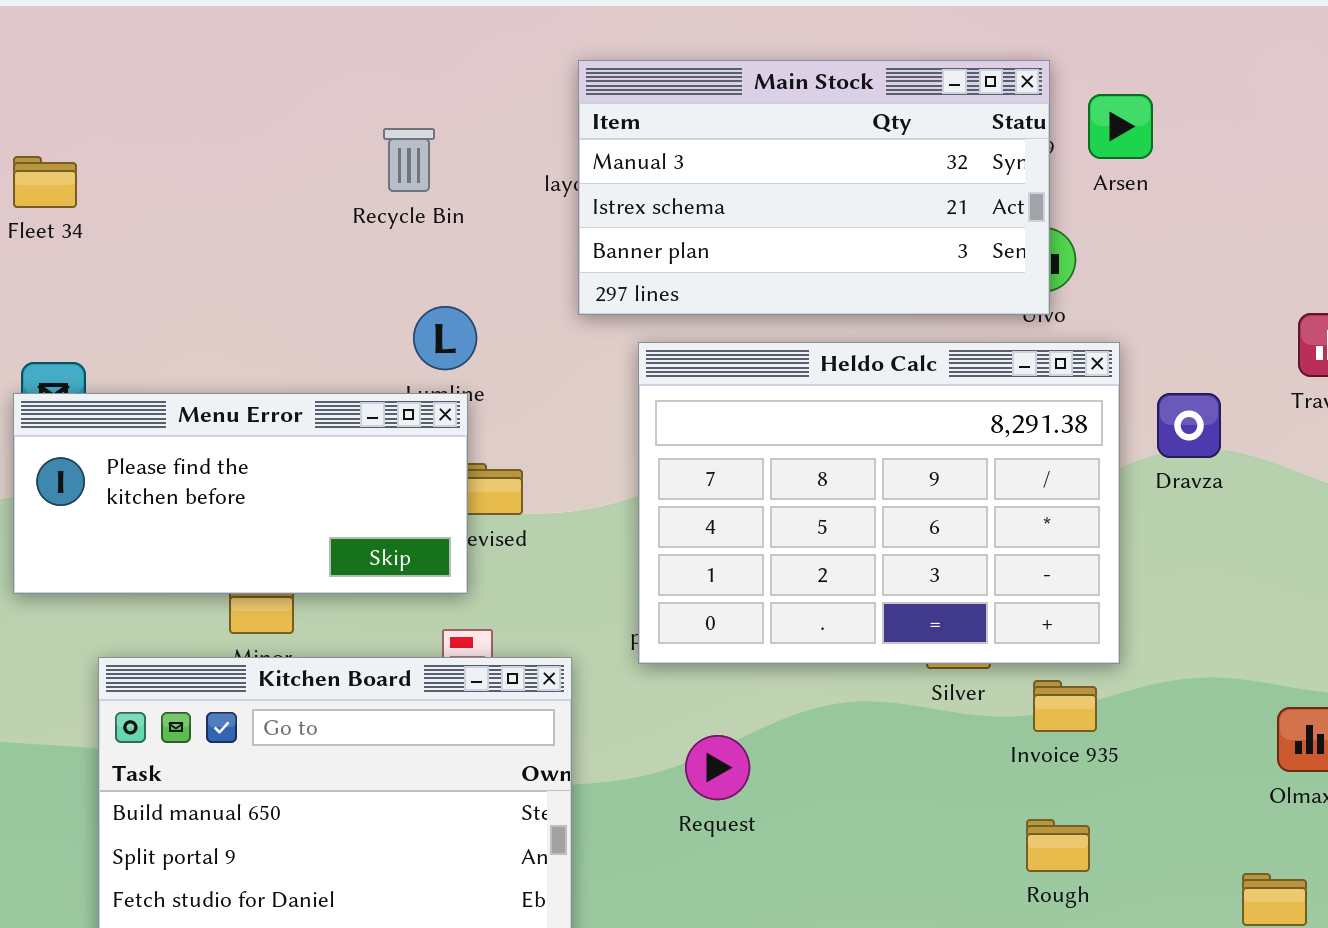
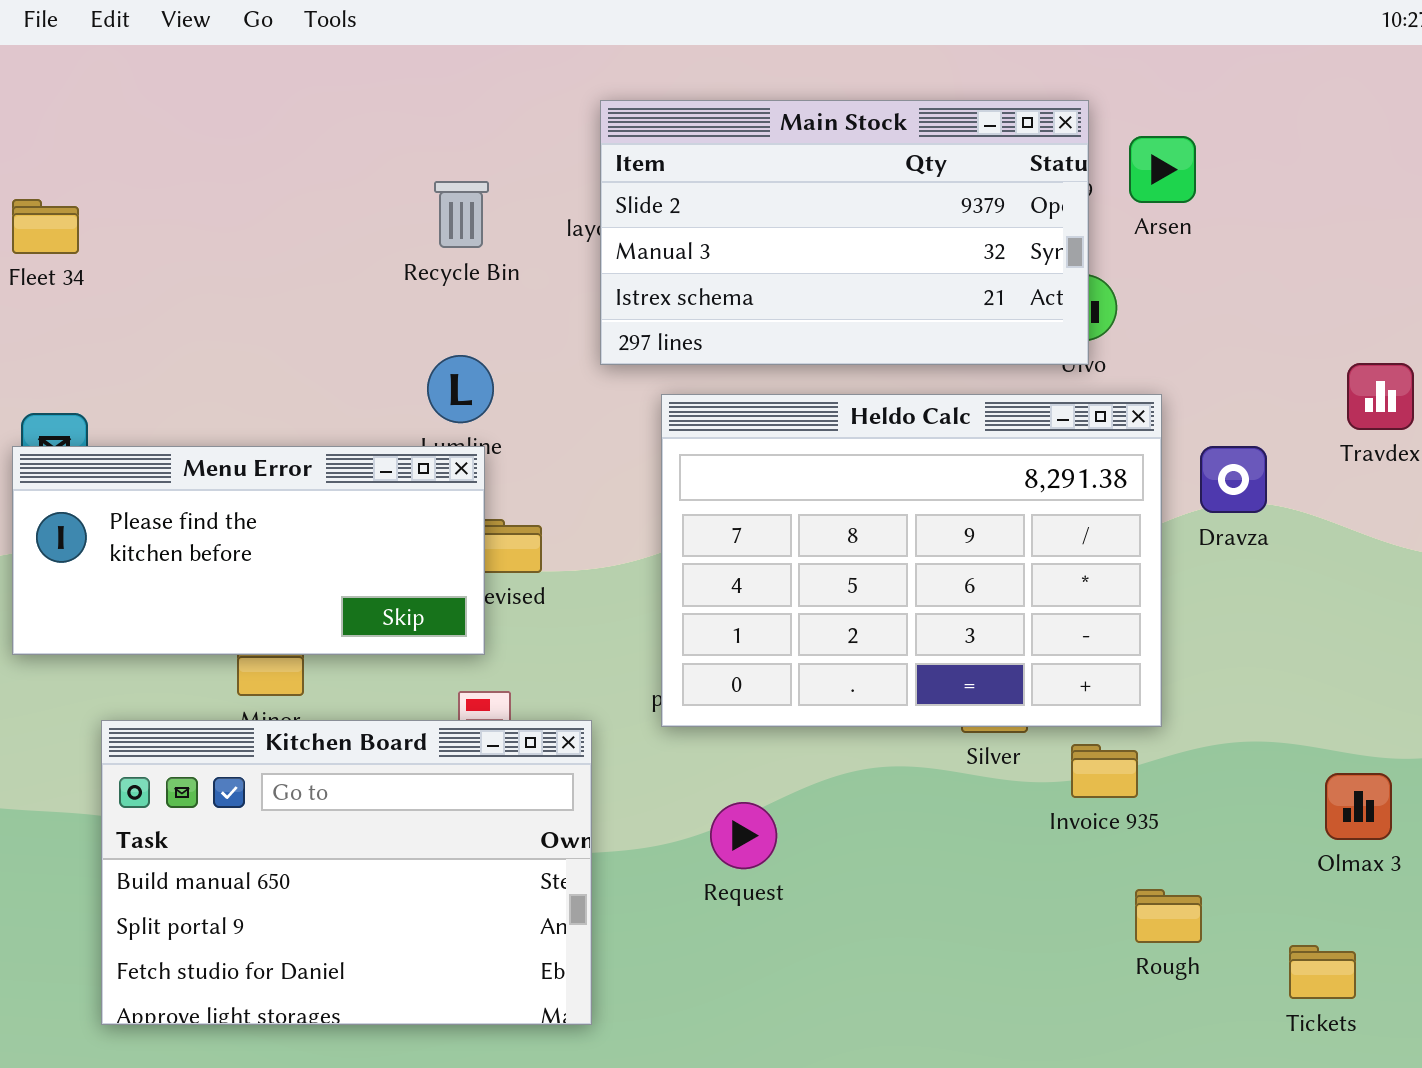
Main Stock: [578,60,1050,315] -> [600,100,1089,365], scrolled up 1 row
Recycle Bin: [383,128,435,192] -> [434,181,489,248], moved
Rough: [1026,819,1090,872] -> [1135,889,1202,943], moved

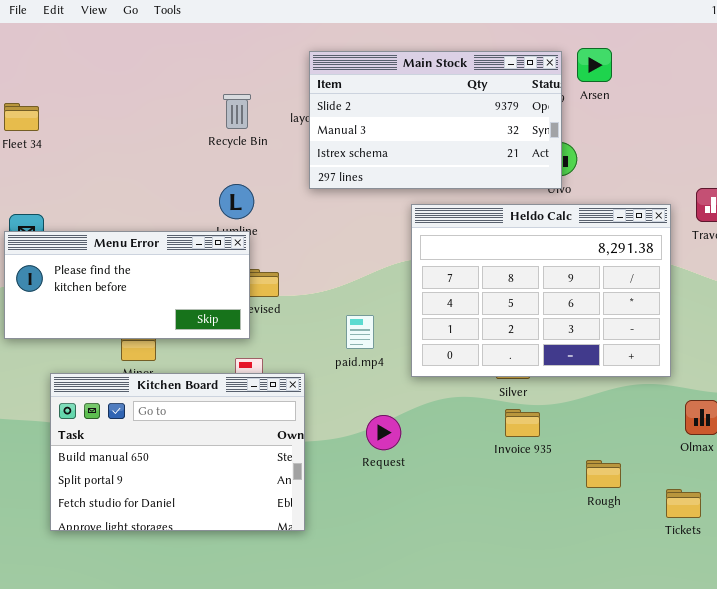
Arsen: [1129,136,1196,203] -> [577,48,612,82], moved
Heldo Calc: [661,394,1162,727] -> [411,204,671,377], moved
Invoice 935: [1071,744,1138,798] -> [505,409,540,437], moved

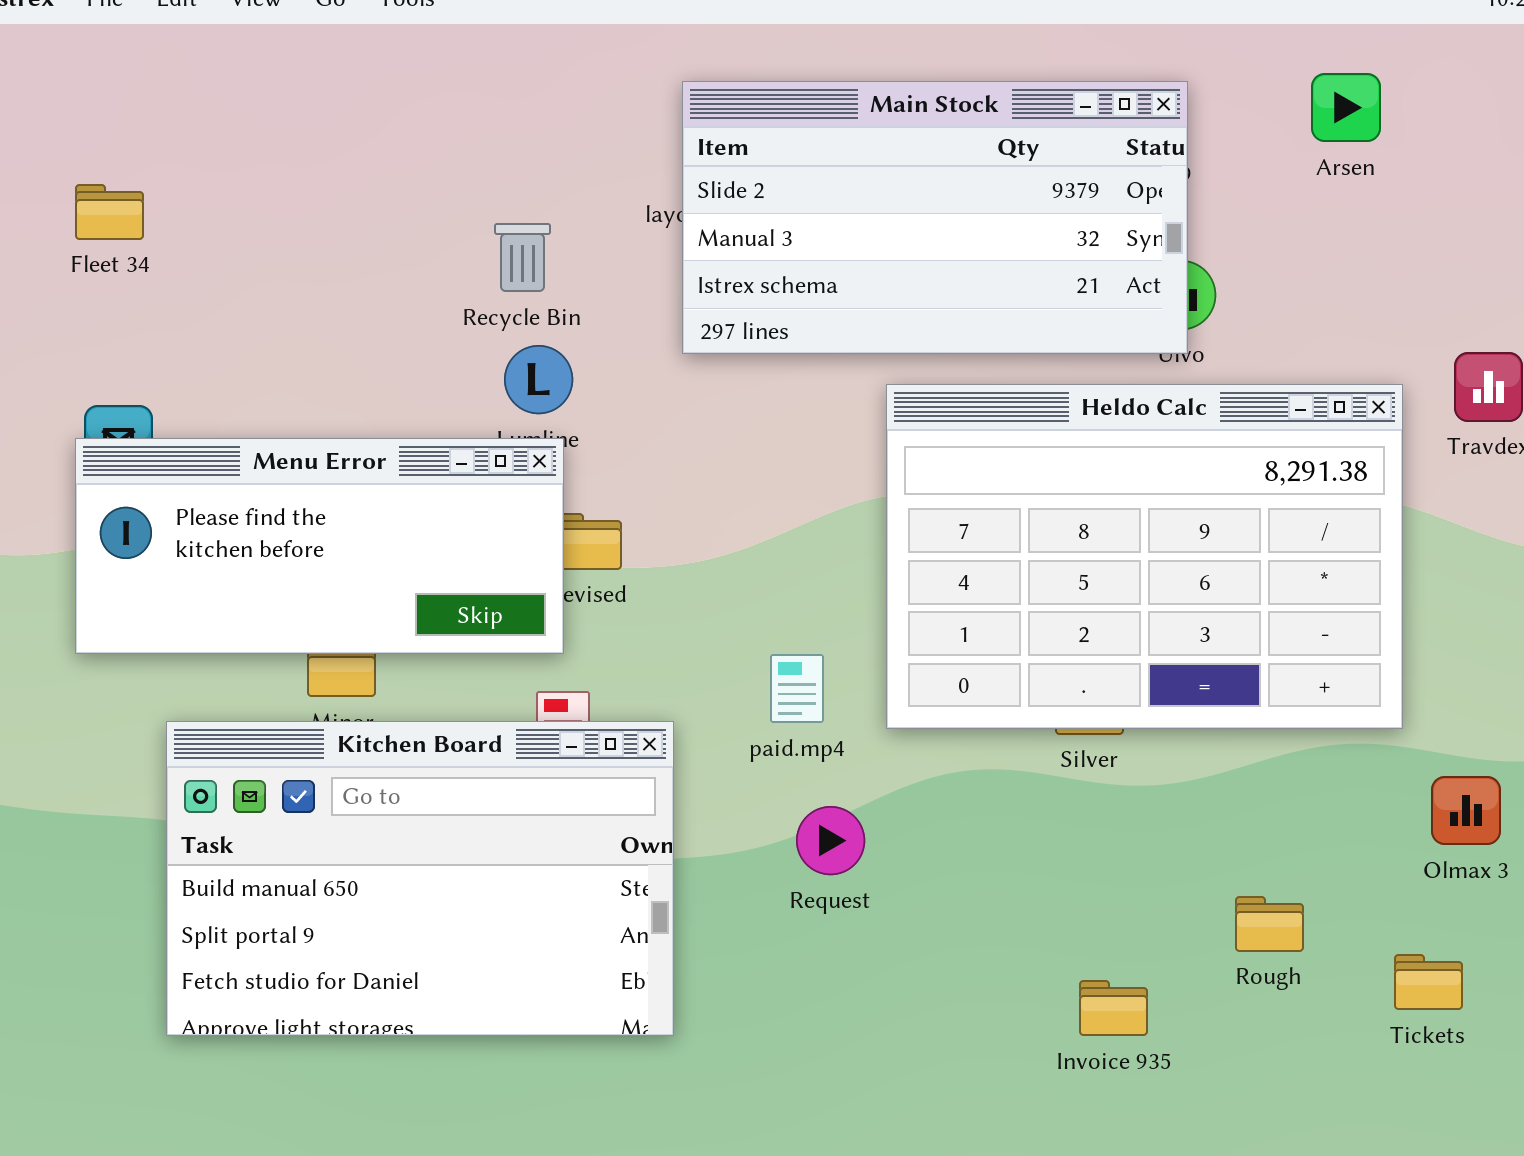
Arsen: [577,48,612,82] -> [1311,73,1381,142], moved
Recycle Bin: [223,94,251,129] -> [494,223,551,292], moved
paid.mp4: [346,315,374,349] -> [770,654,824,723], moved
Invoice 935: [505,409,540,437] -> [1079,980,1148,1036], moved

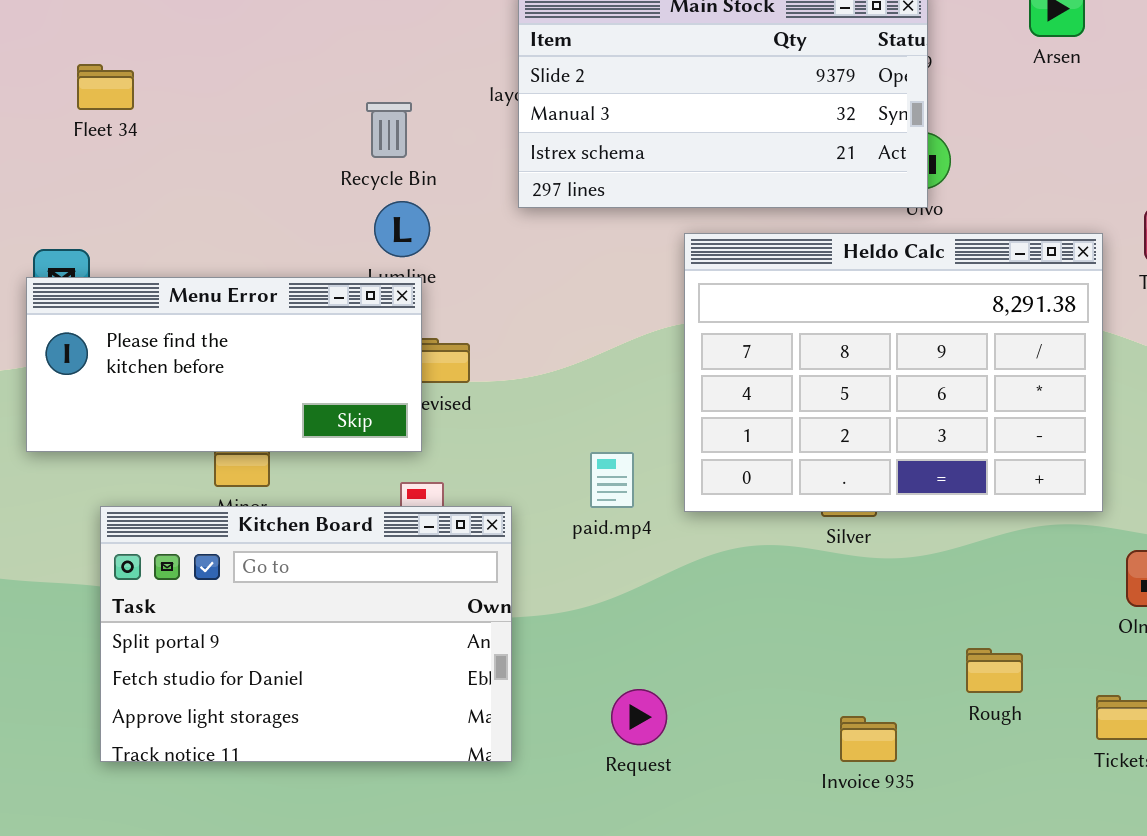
Fleet 34: [75,184,144,240] -> [77,64,134,110], moved
Kitchen Board: [166,721,674,1036] -> [100,506,512,762], scrolled down 1 row
Request: [796,806,865,875] -> [611,689,667,745], moved

